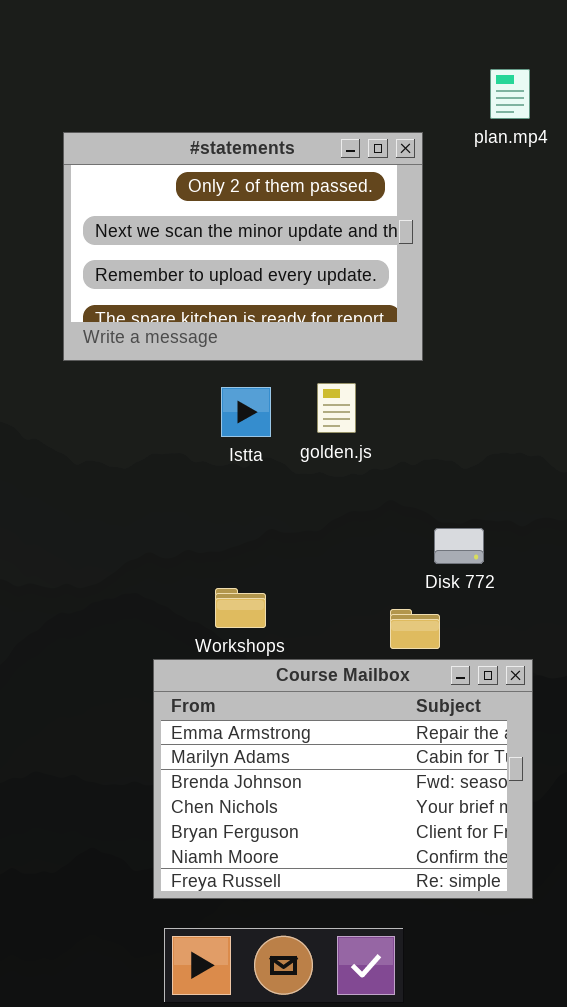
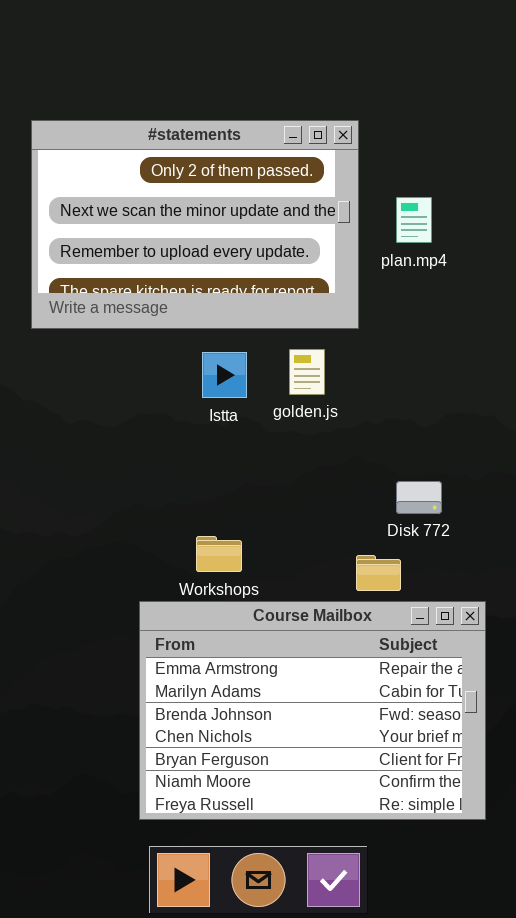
plan.mp4: [490,69,530,119] -> [396,197,432,243], moved
#statements: [63,132,423,361] -> [31,120,359,329], moved

